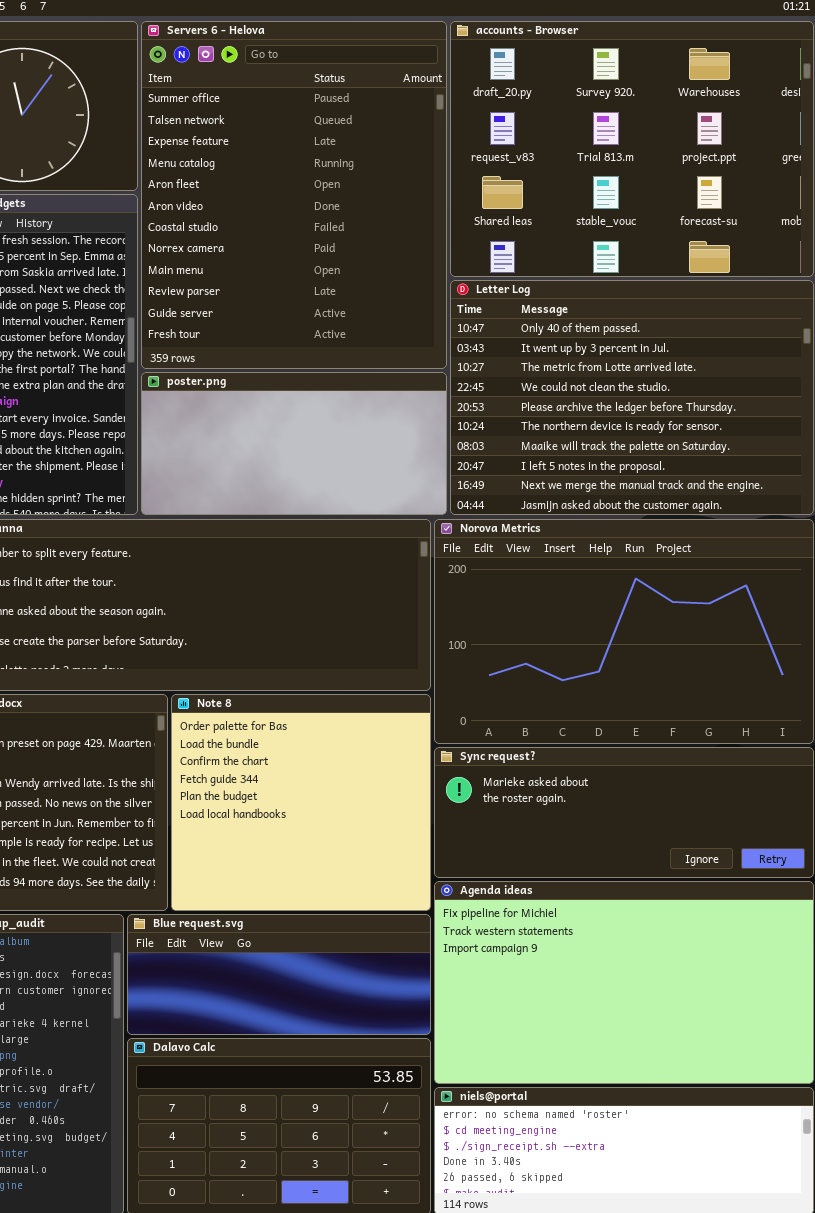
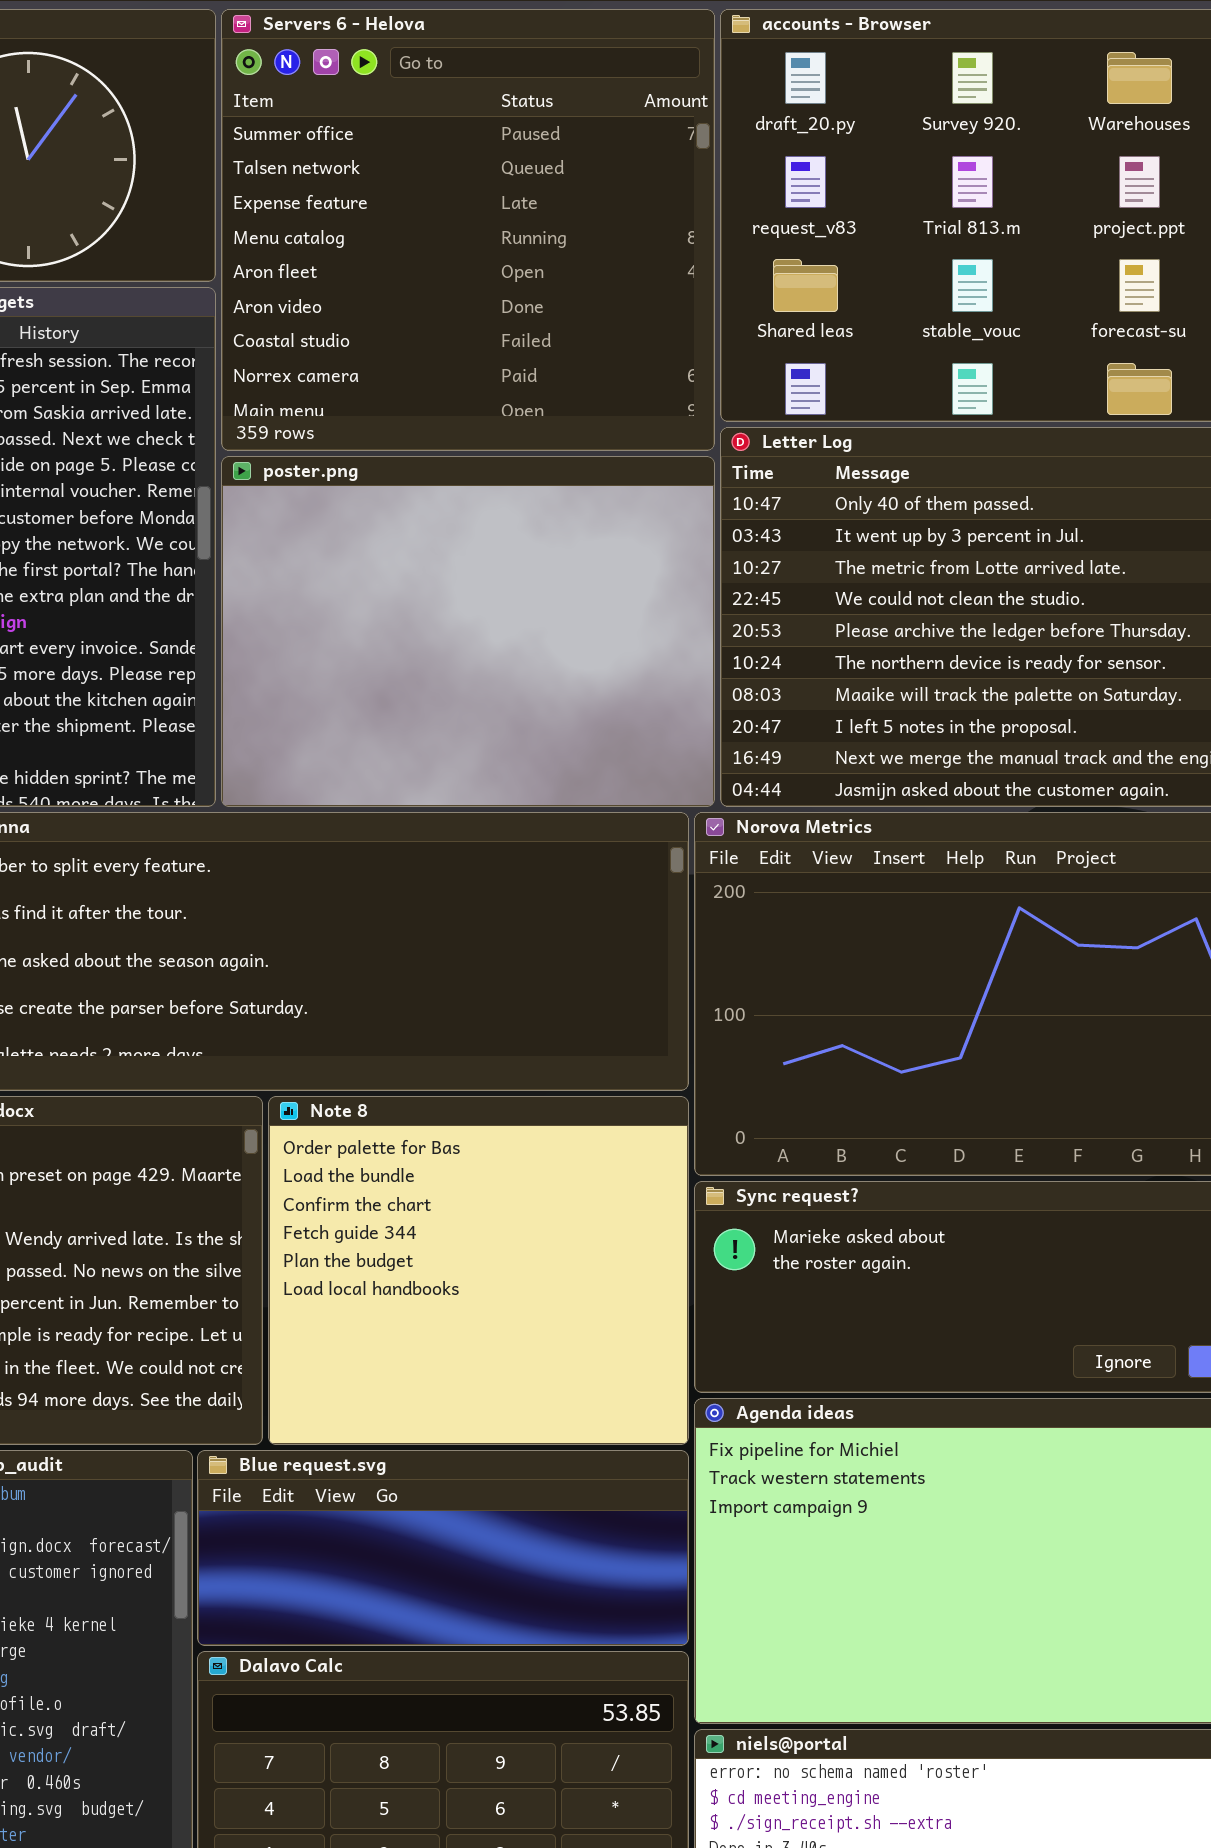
Servers 6 - Helova: [141,21,447,369] -> [221,9,715,451], resized
poster.png: [141,372,447,515] -> [221,456,715,807], resized

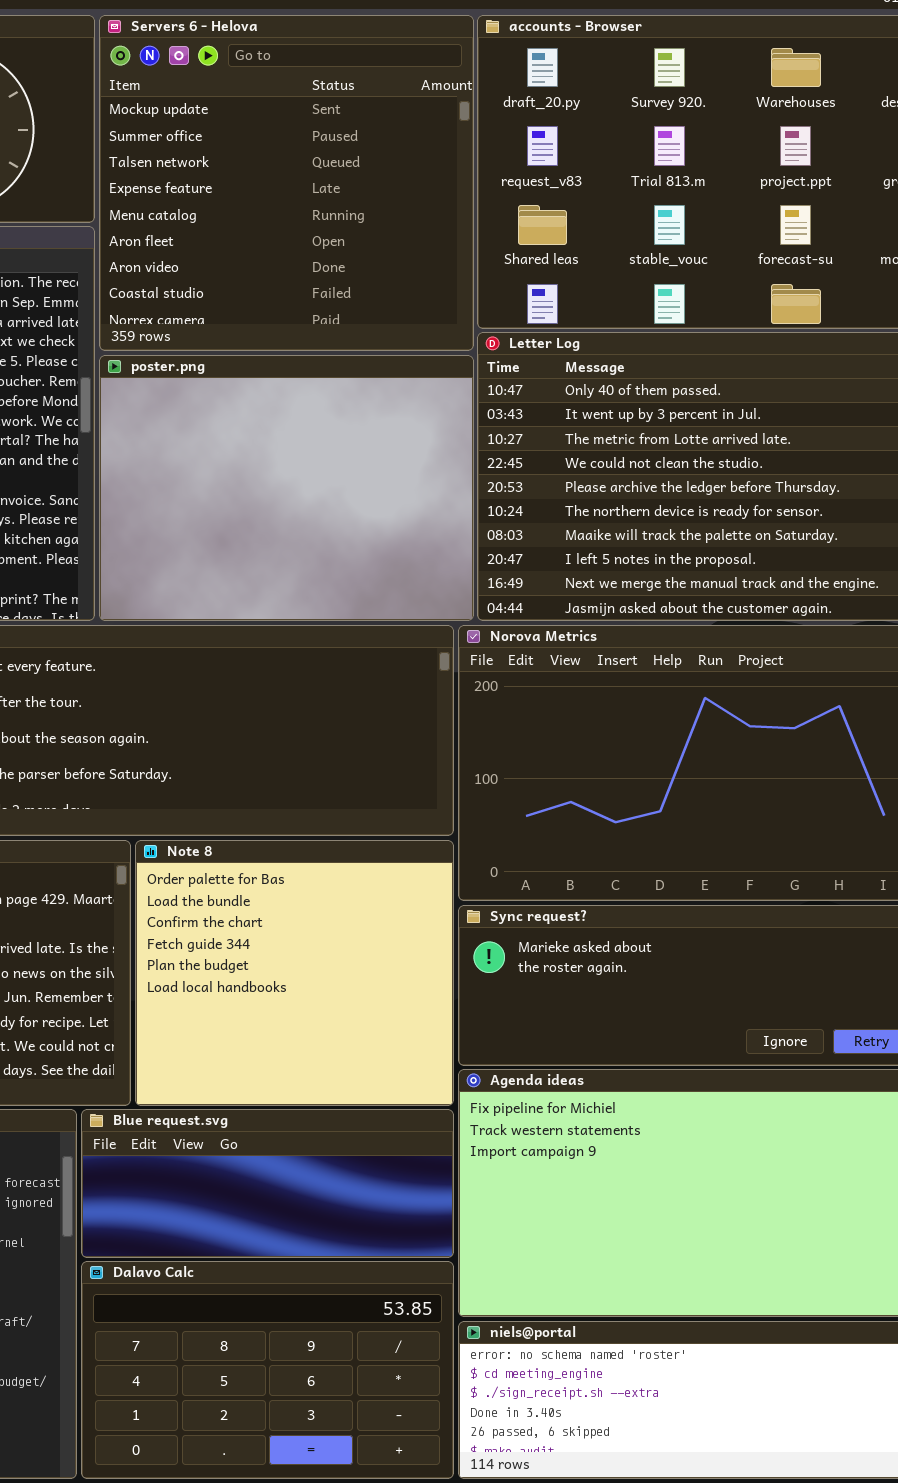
Servers 6 - Helova: [221,9,715,451] -> [99,15,474,351], scrolled up 1 row

